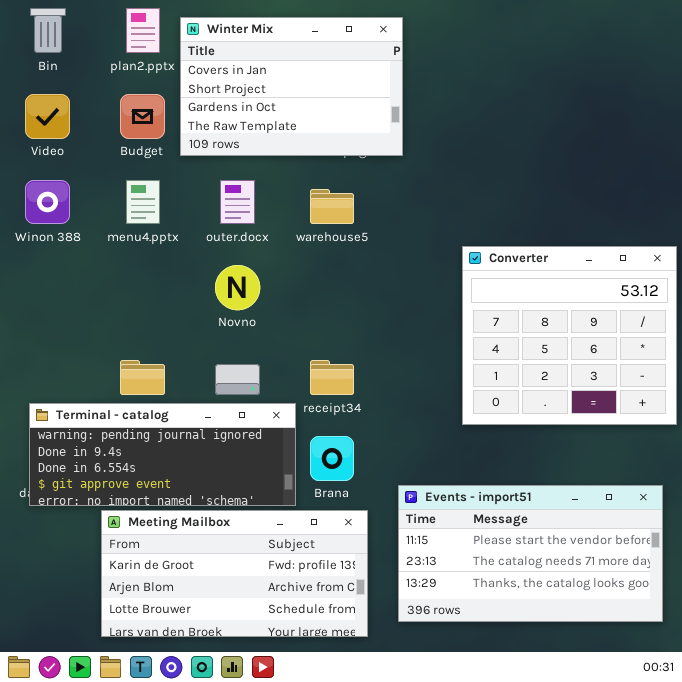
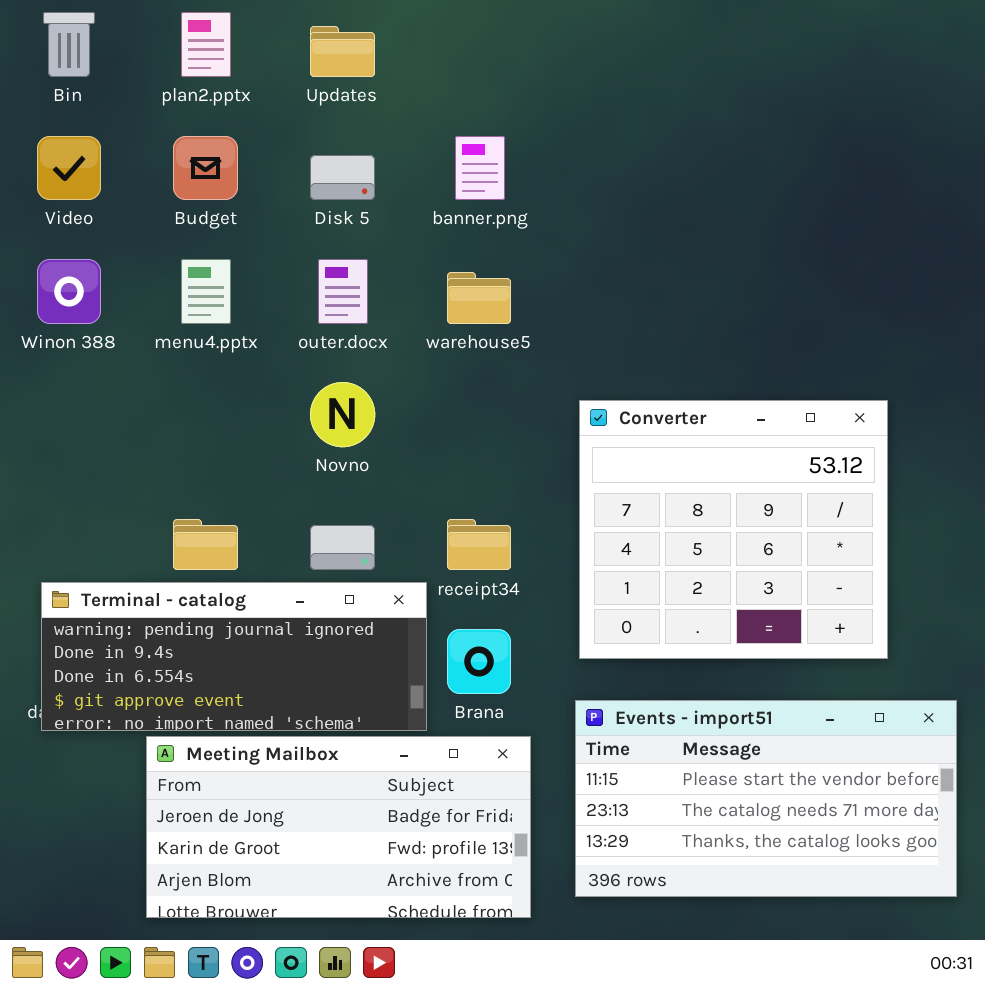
Winter Mix: [180,17,403,156] -> none, closed
Converter: [462,246,677,425] -> [579,400,888,659], moved
Meeting Mailbox: [101,510,368,637] -> [146,736,531,918], scrolled up 1 row

